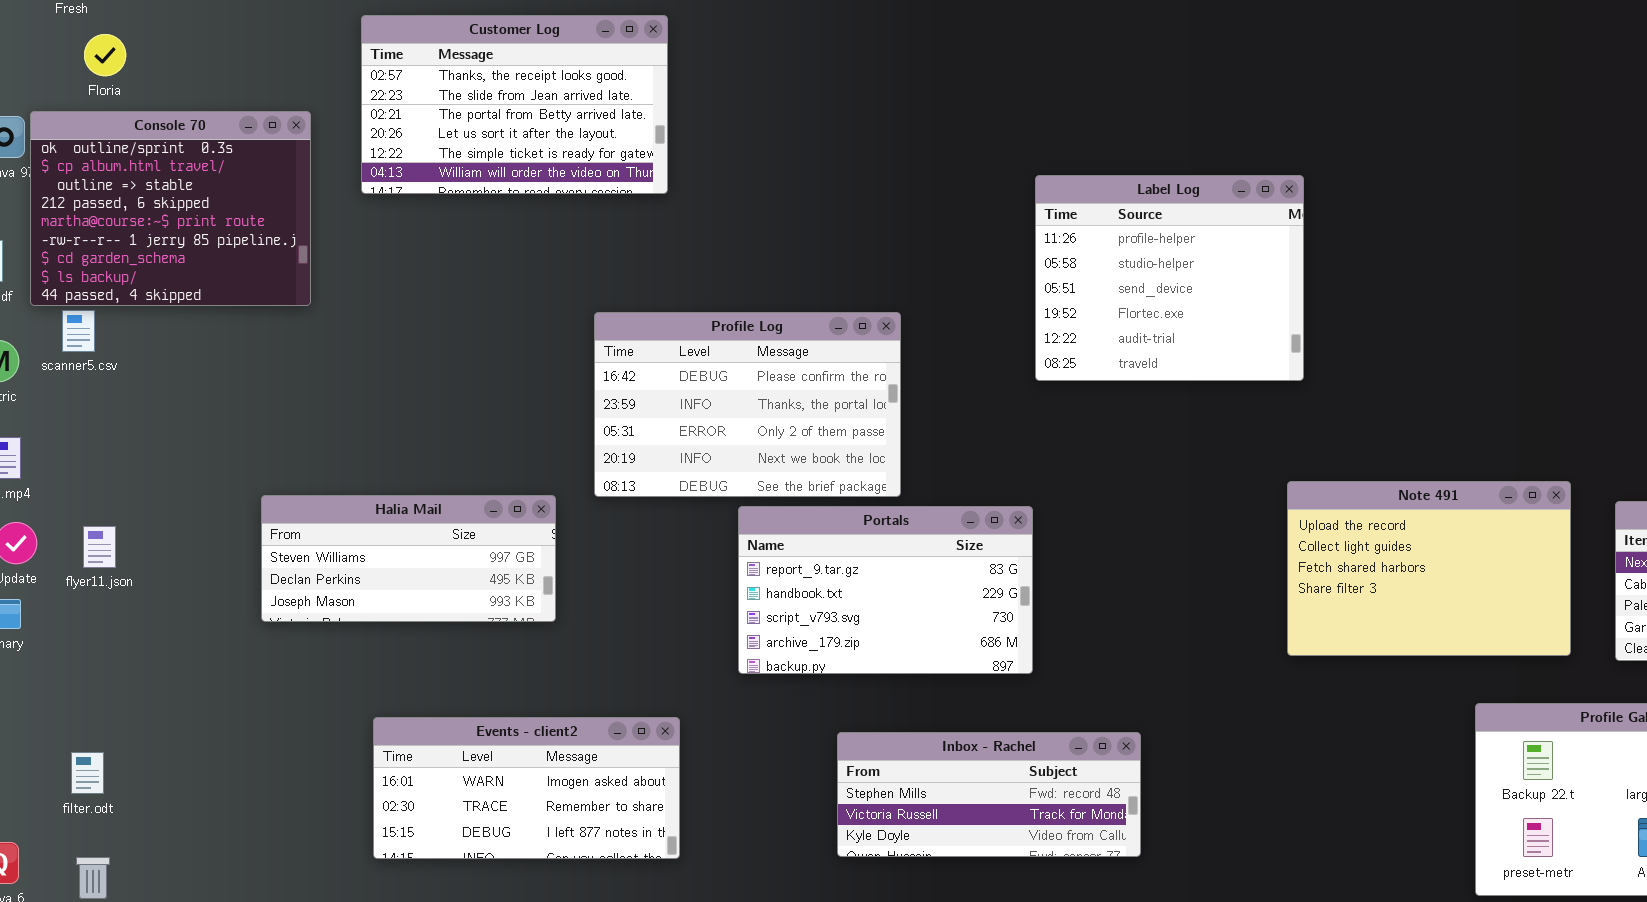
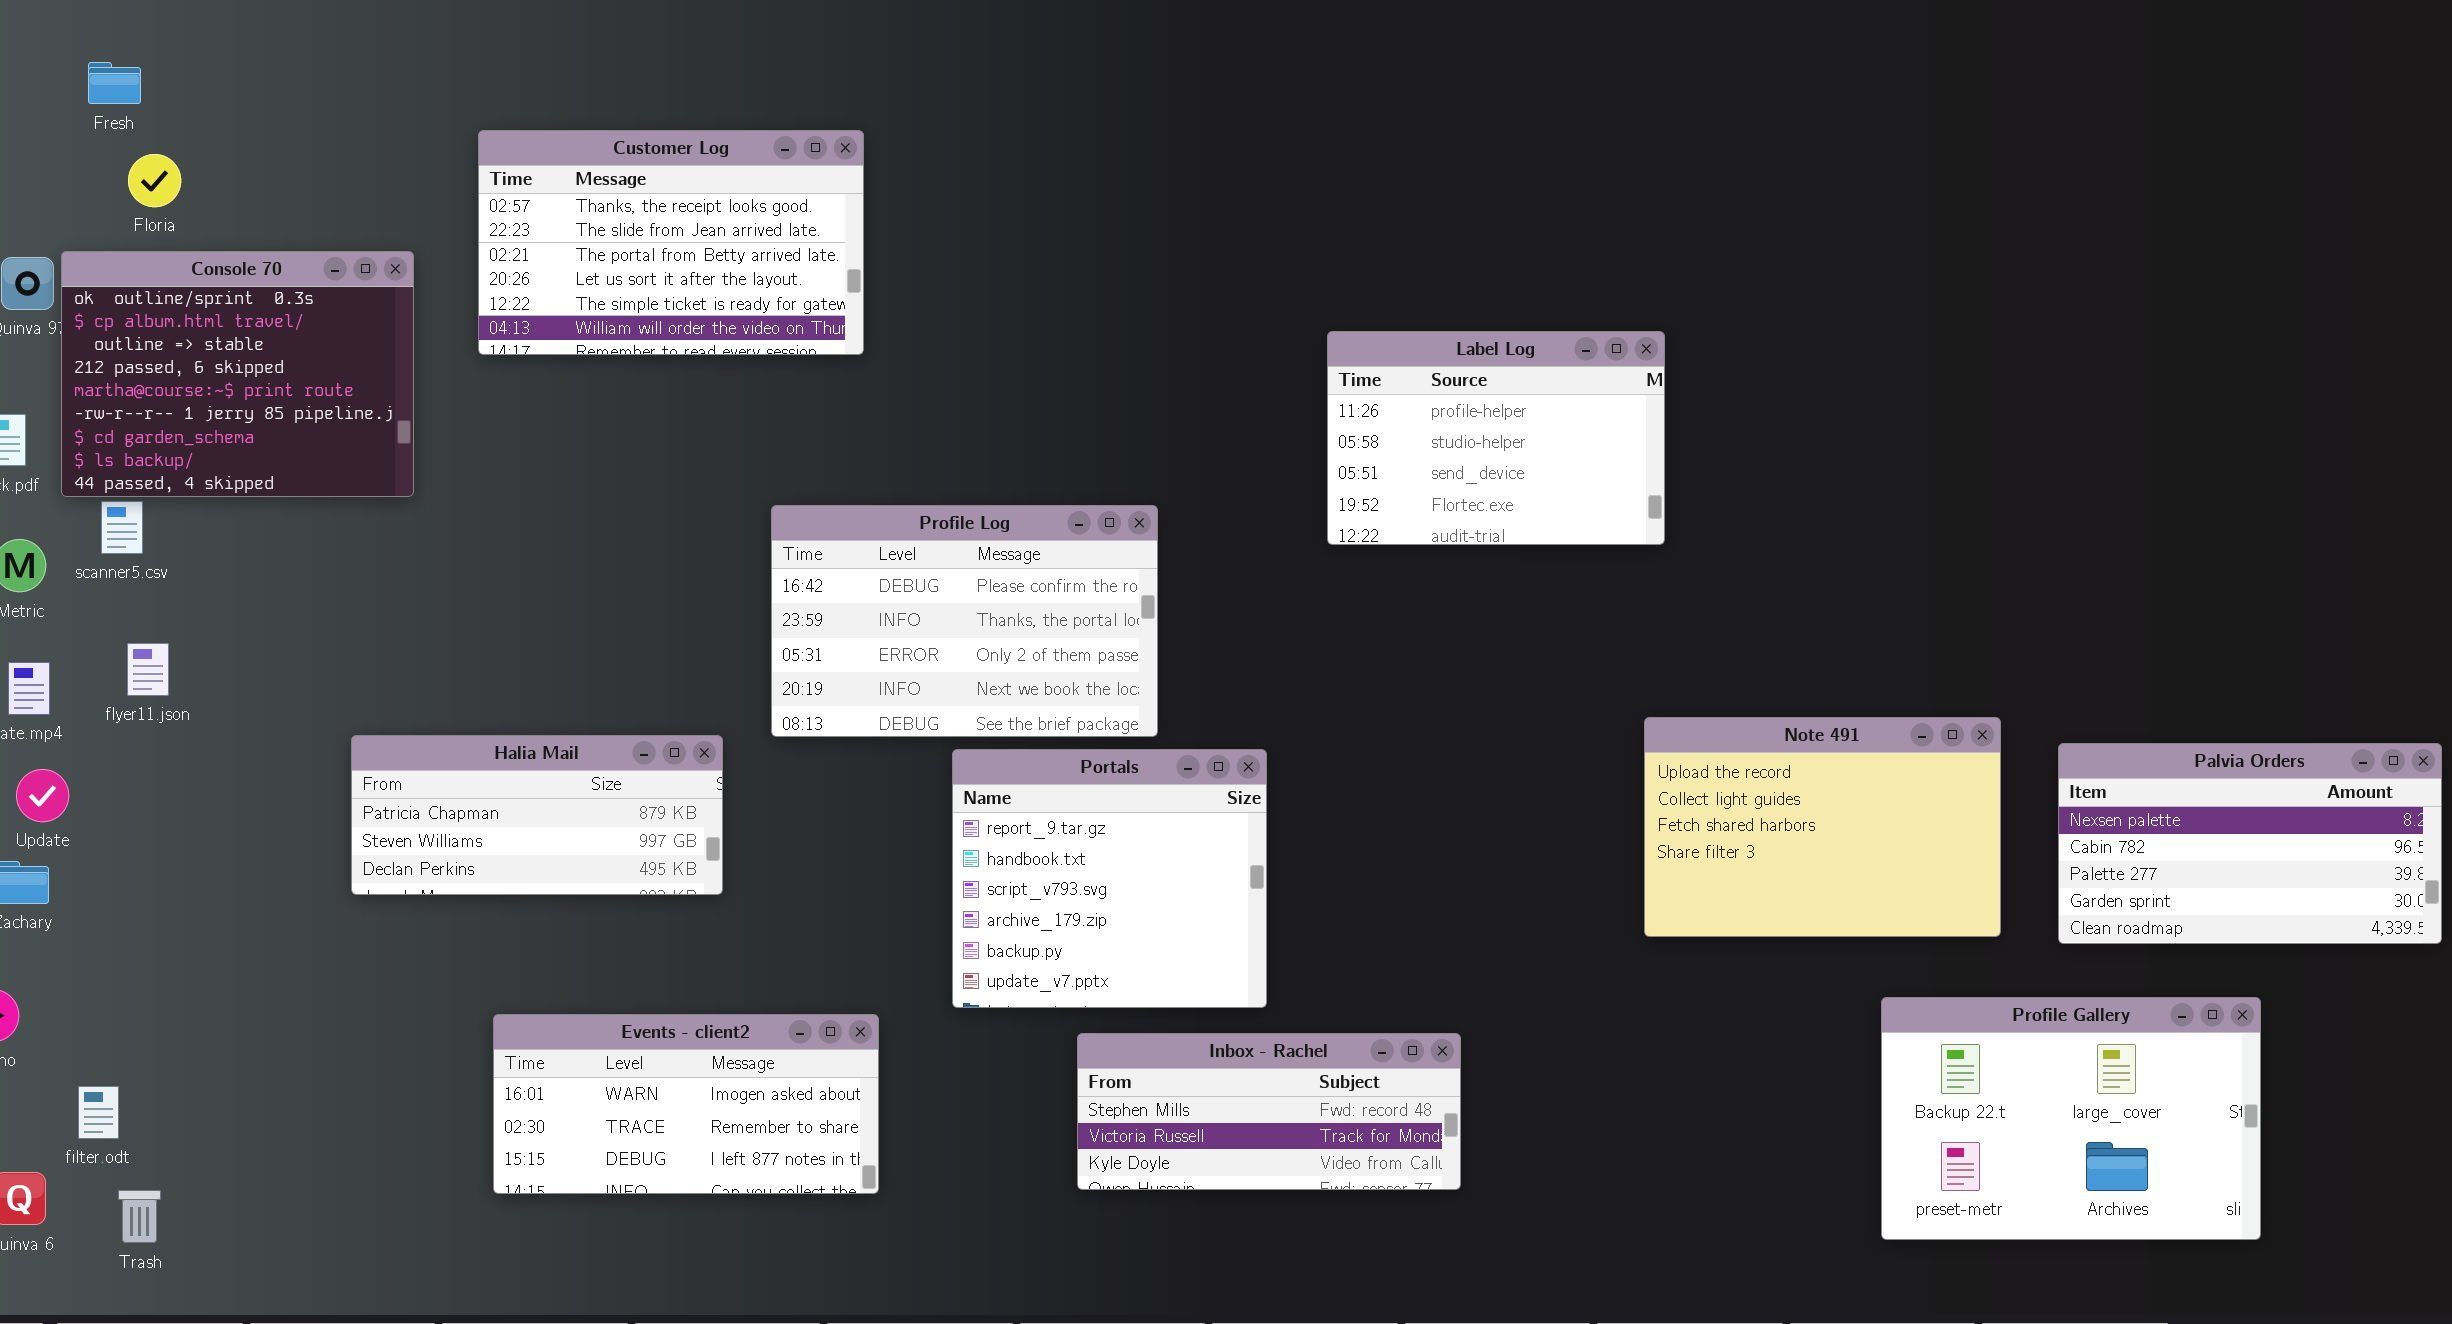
Label Log: [1035,175,1304,381] -> [1327,331,1665,545], resized
Halia Mail: [261,495,556,622] -> [351,735,723,895], scrolled up 1 row
Portals: [738,506,1033,674] -> [952,749,1267,1008], resized
flyer11.json: [83,526,116,568] -> [127,643,169,696], moved
filter.odt: [71,752,104,794] -> [78,1086,119,1139], moved

